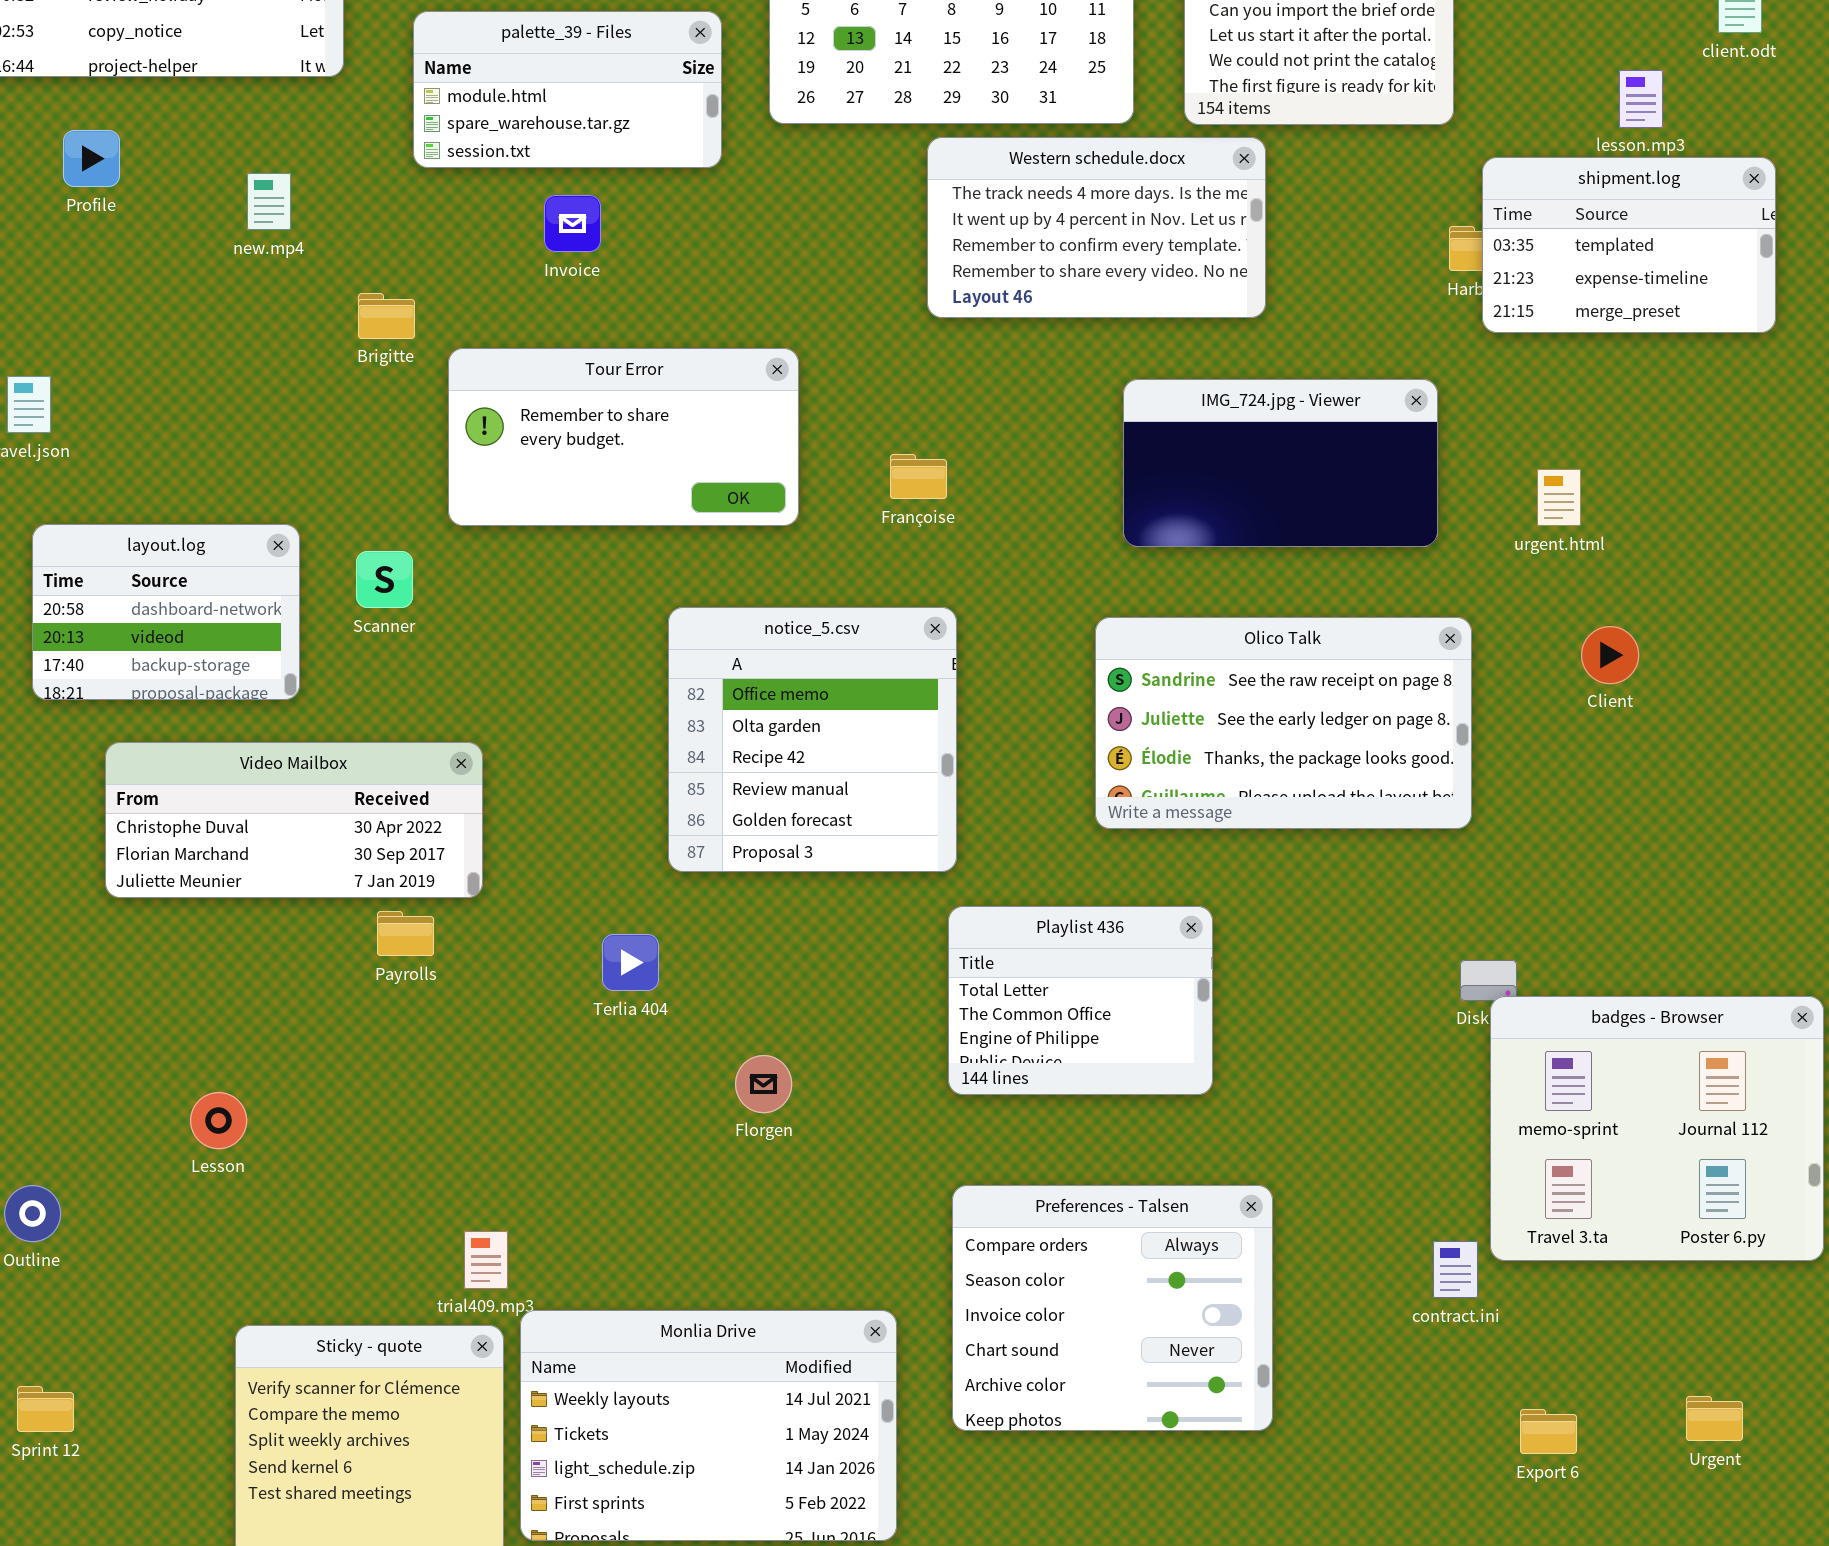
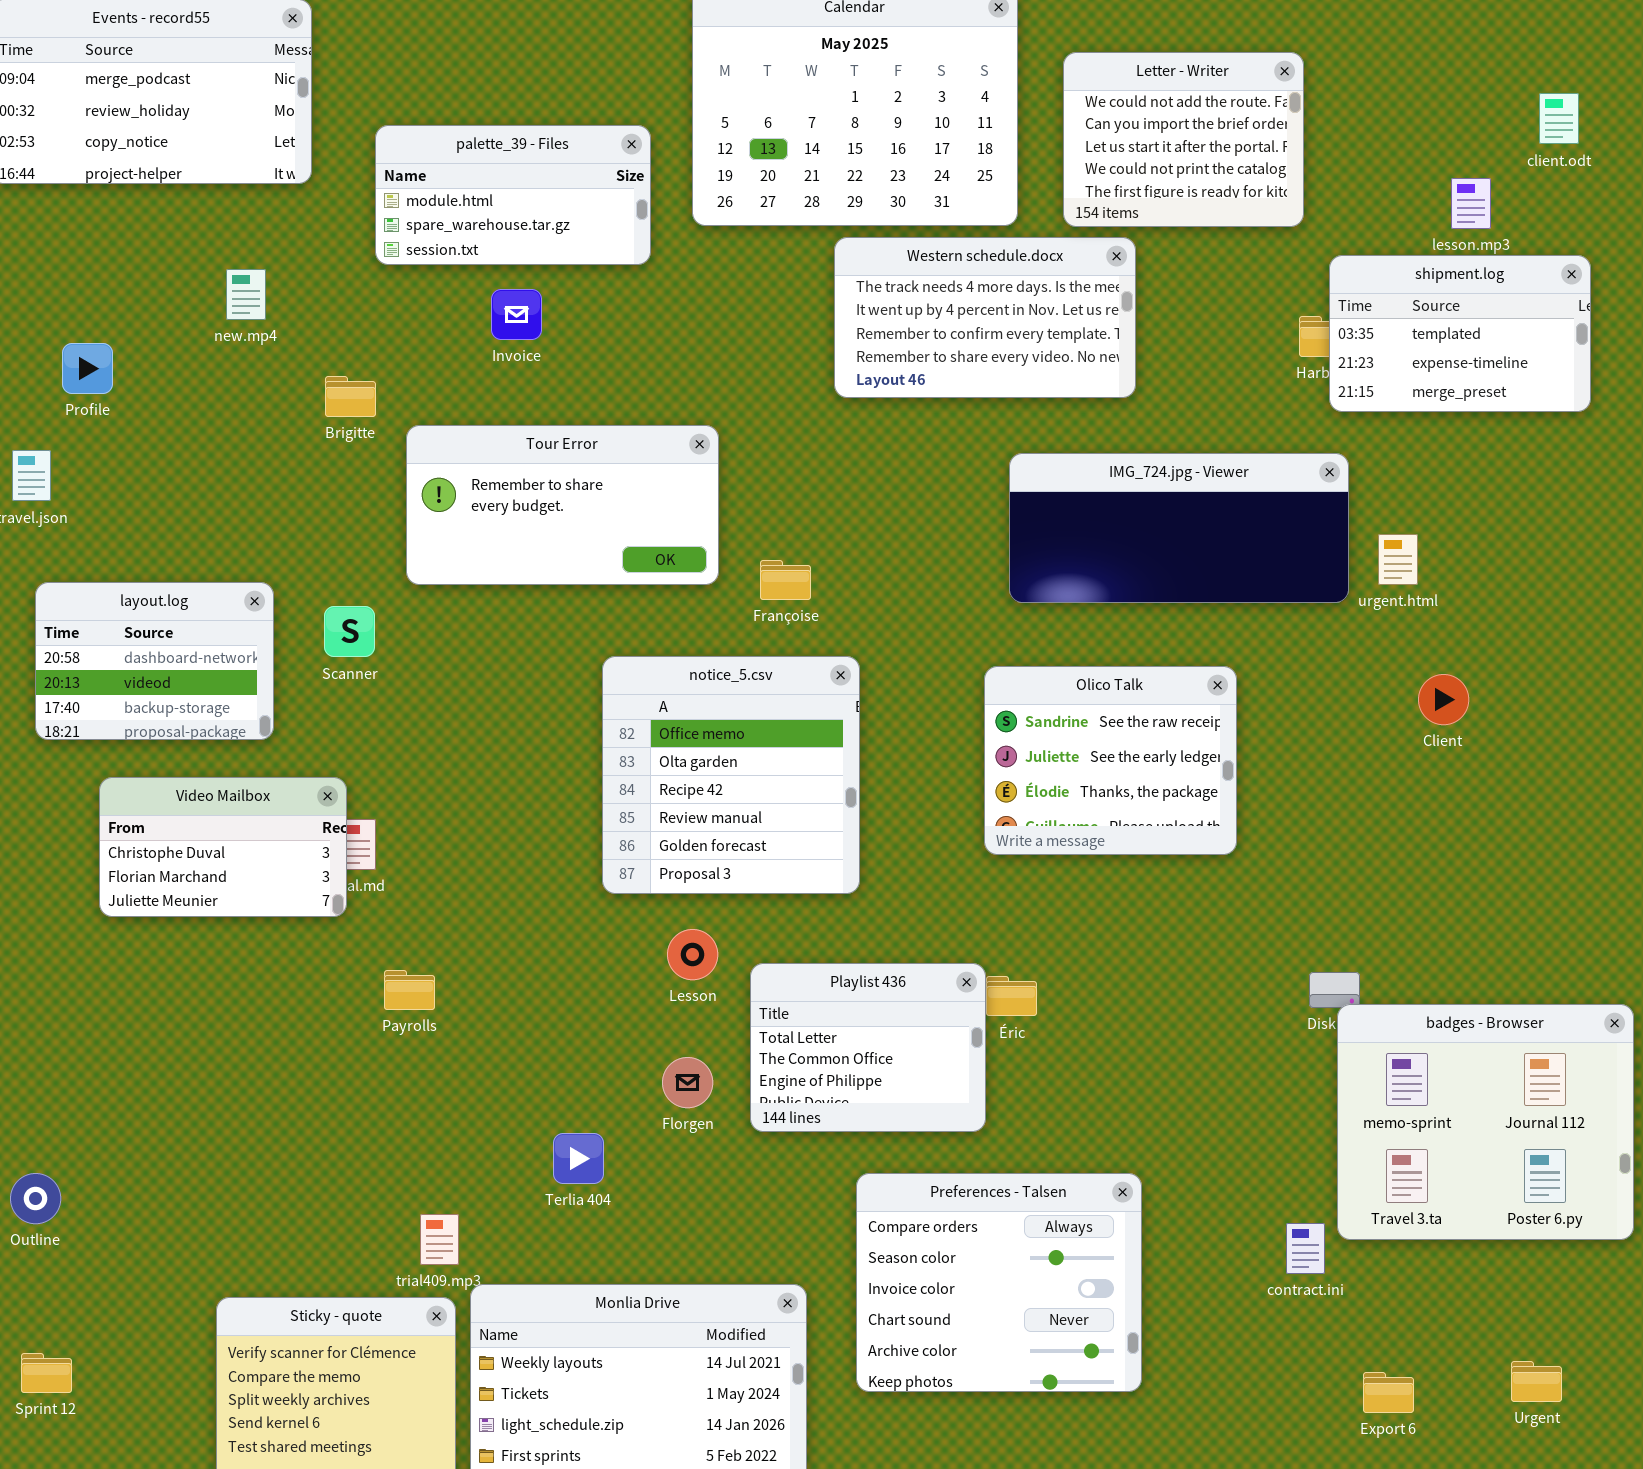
Profile: [63,130,120,187] -> [62,343,113,394], moved
IMG_724.jpg - Viewer: [1123,379,1438,547] -> [1009,453,1349,603], resized
Françoise: [890,454,947,499] -> [760,560,811,600], moved
Olico Talk: [1095,617,1472,829] -> [984,666,1237,855], resized
Video Mailbox: [105,742,483,898] -> [99,777,347,917], resized
Playlist 436: [948,906,1213,1095] -> [750,963,986,1132], moved
Payrolls: [377,911,434,956] -> [384,970,435,1010], moved
Terlia 404: [602,934,659,991] -> [553,1133,604,1184], moved
Lesson: [190,1092,247,1149] -> [667,929,718,980], moved

